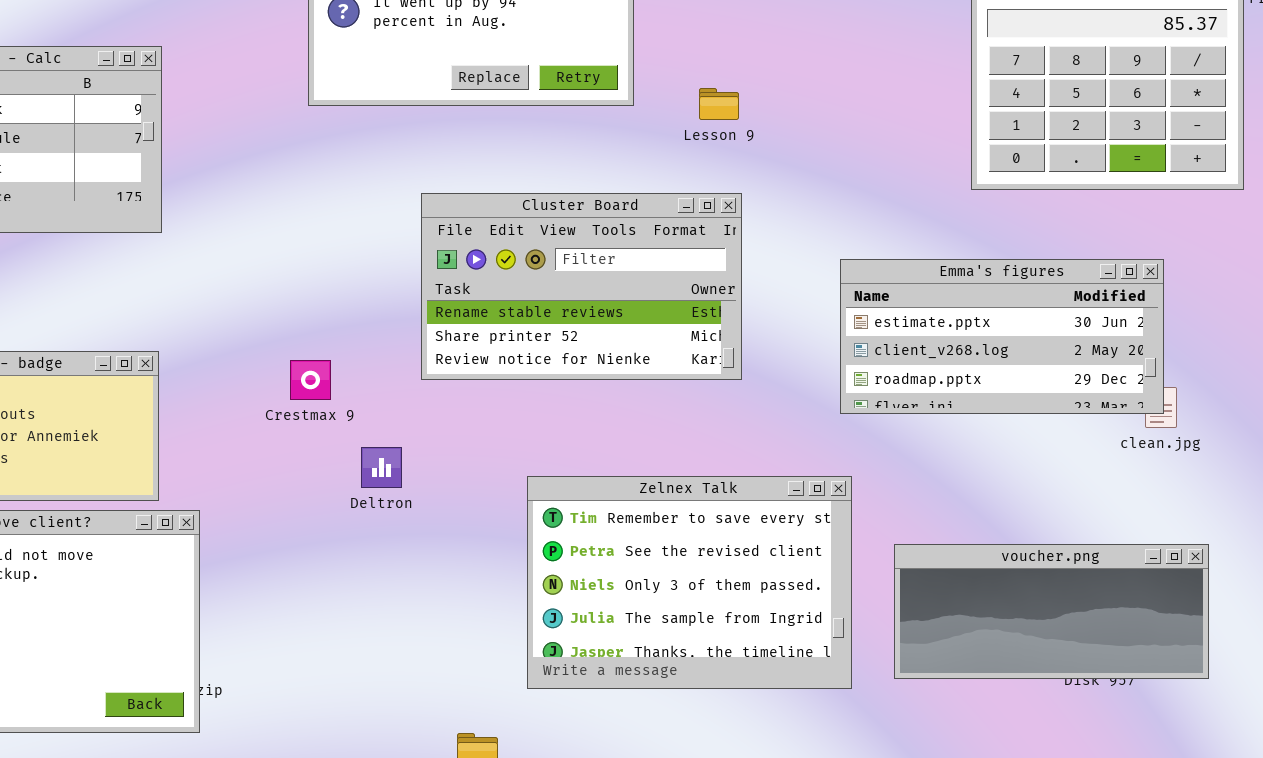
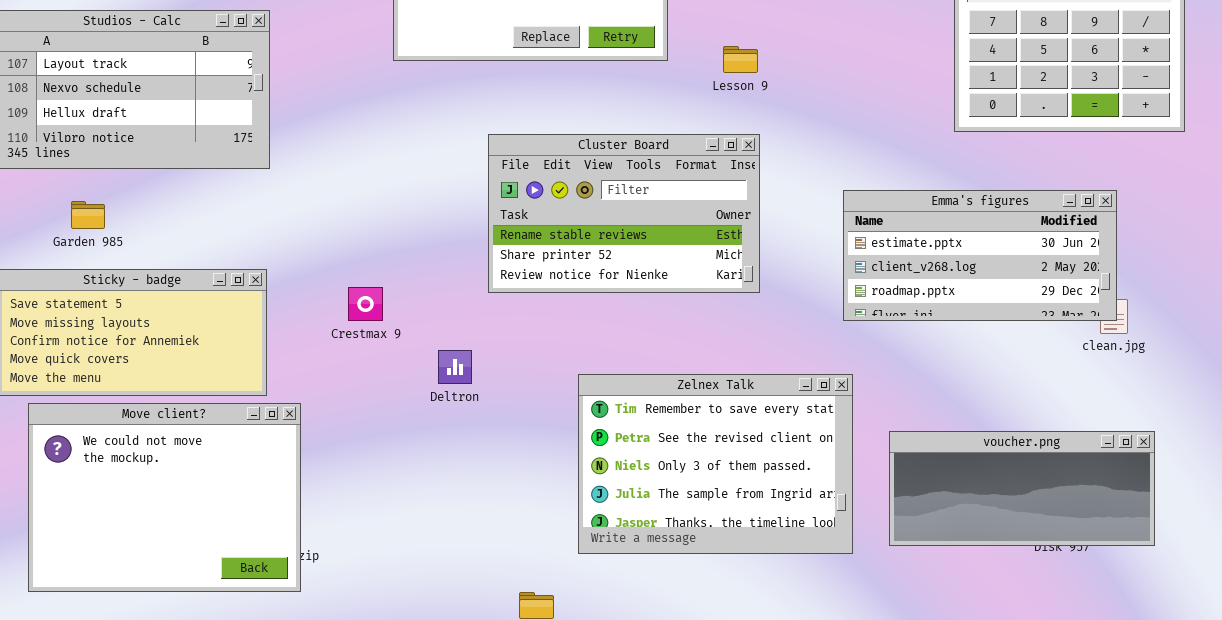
Crestmax 9: [290,360,331,400] -> [348,287,383,321], moved

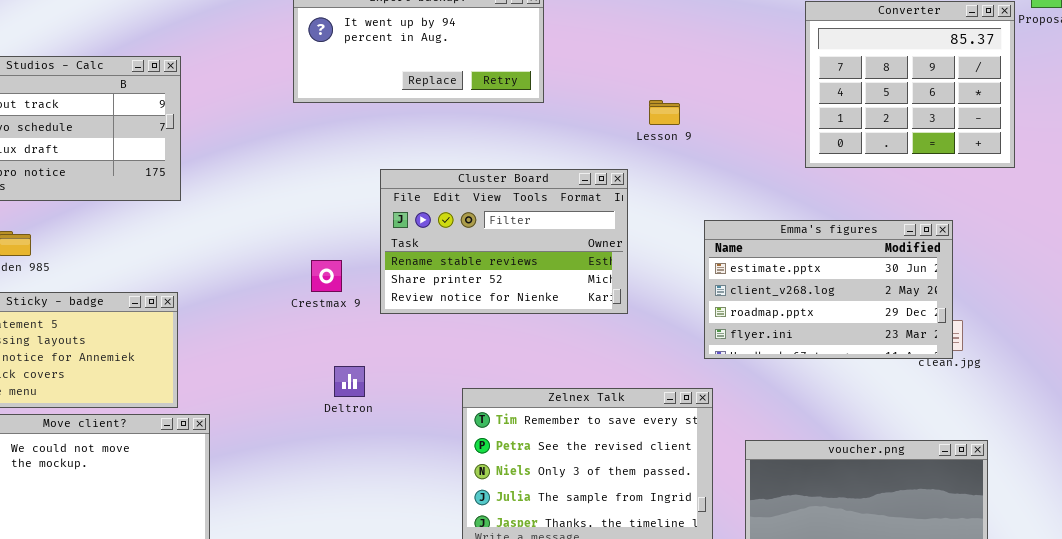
Lesson 9: [723,46,758,73] -> [649,100,680,125], moved
Emma's figures: [843,190,1117,321] -> [704,220,953,359], resized
Crestmax 9: [348,287,383,321] -> [311,260,342,292], moved

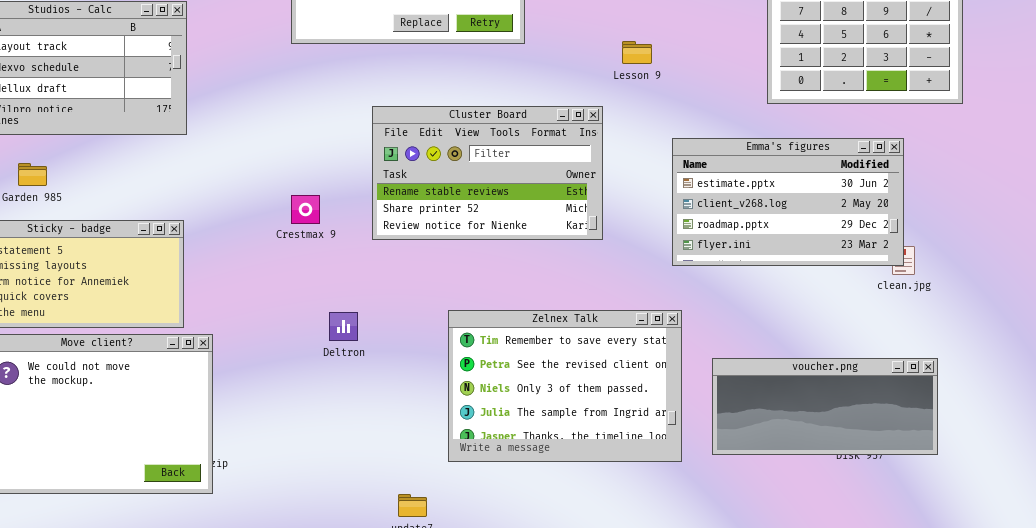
Emma's figures: [704,220,953,359] -> [672,138,904,266], moved
Crestmax 9: [311,260,342,292] -> [291,195,320,224], moved
Deltron: [334,366,365,397] -> [329,312,358,341], moved

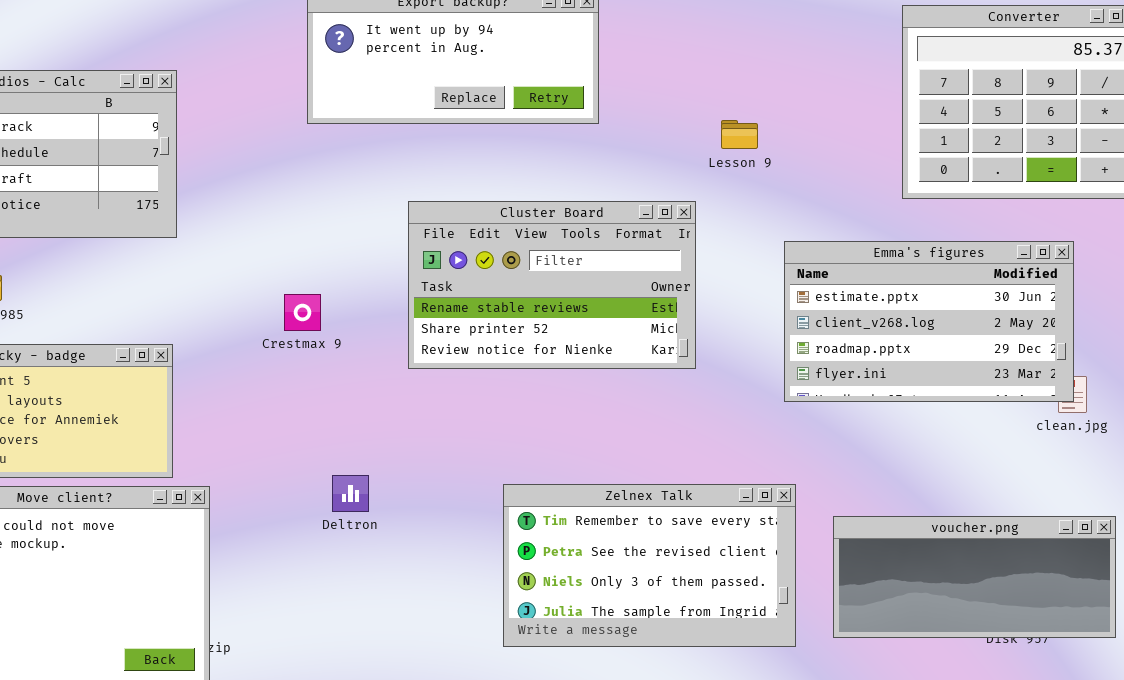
Crestmax 9: [291,195,320,224] -> [284,294,321,331], moved
Zelnex Talk: [448,310,682,462] -> [503,484,796,647], resized
Deltron: [329,312,358,341] -> [332,475,369,512], moved

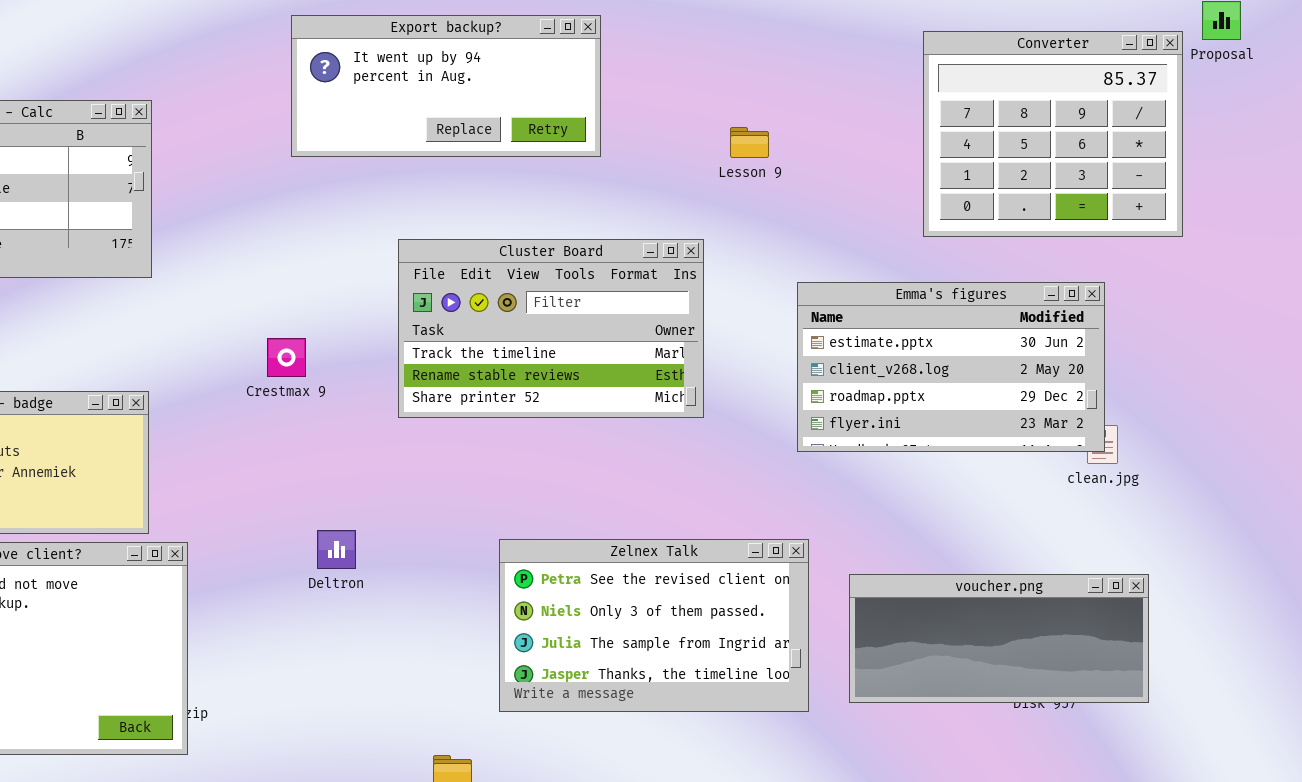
Lesson 9: [721,120,758,149] -> [730,127,769,158], moved
Cluster Board: [408,201,696,369] -> [398,239,704,418], scrolled up 1 row
Zelnex Talk: [503,484,796,647] -> [499,539,809,712], scrolled down 1 row

